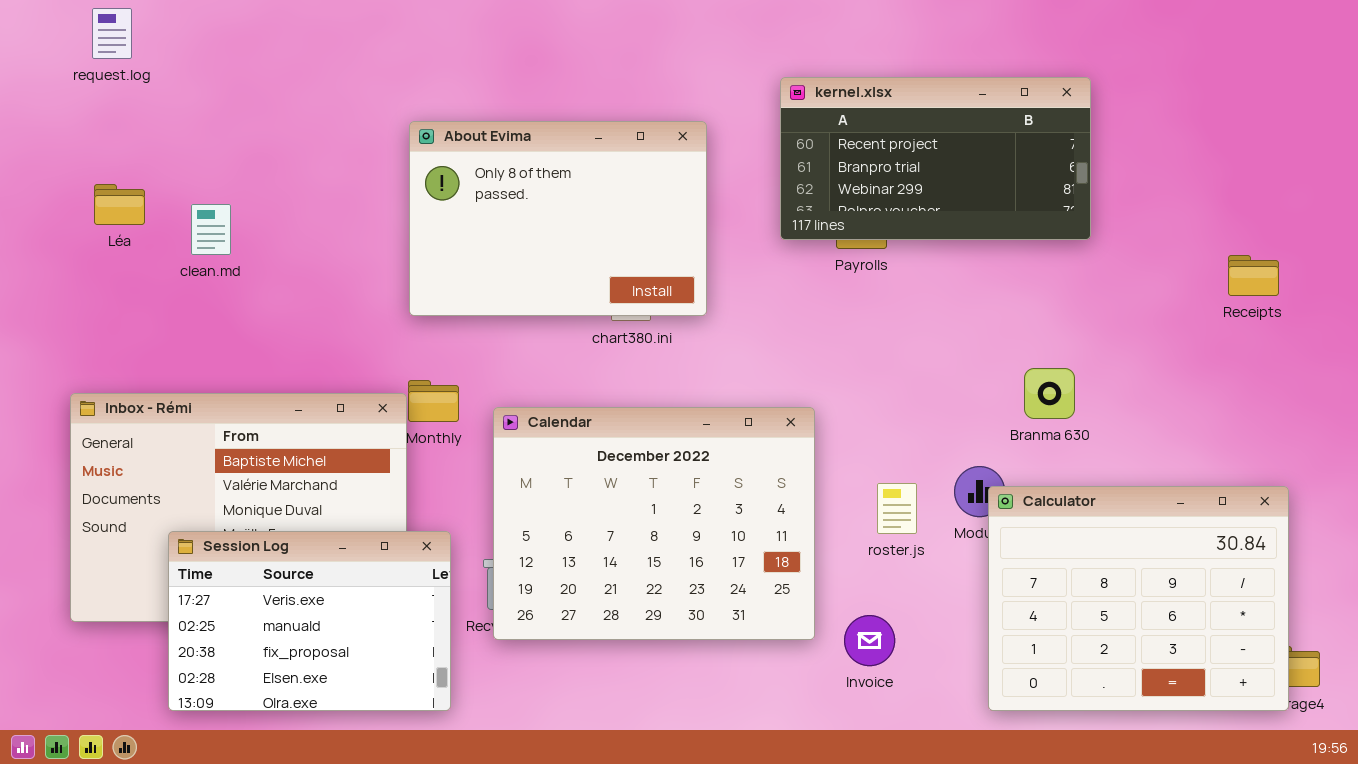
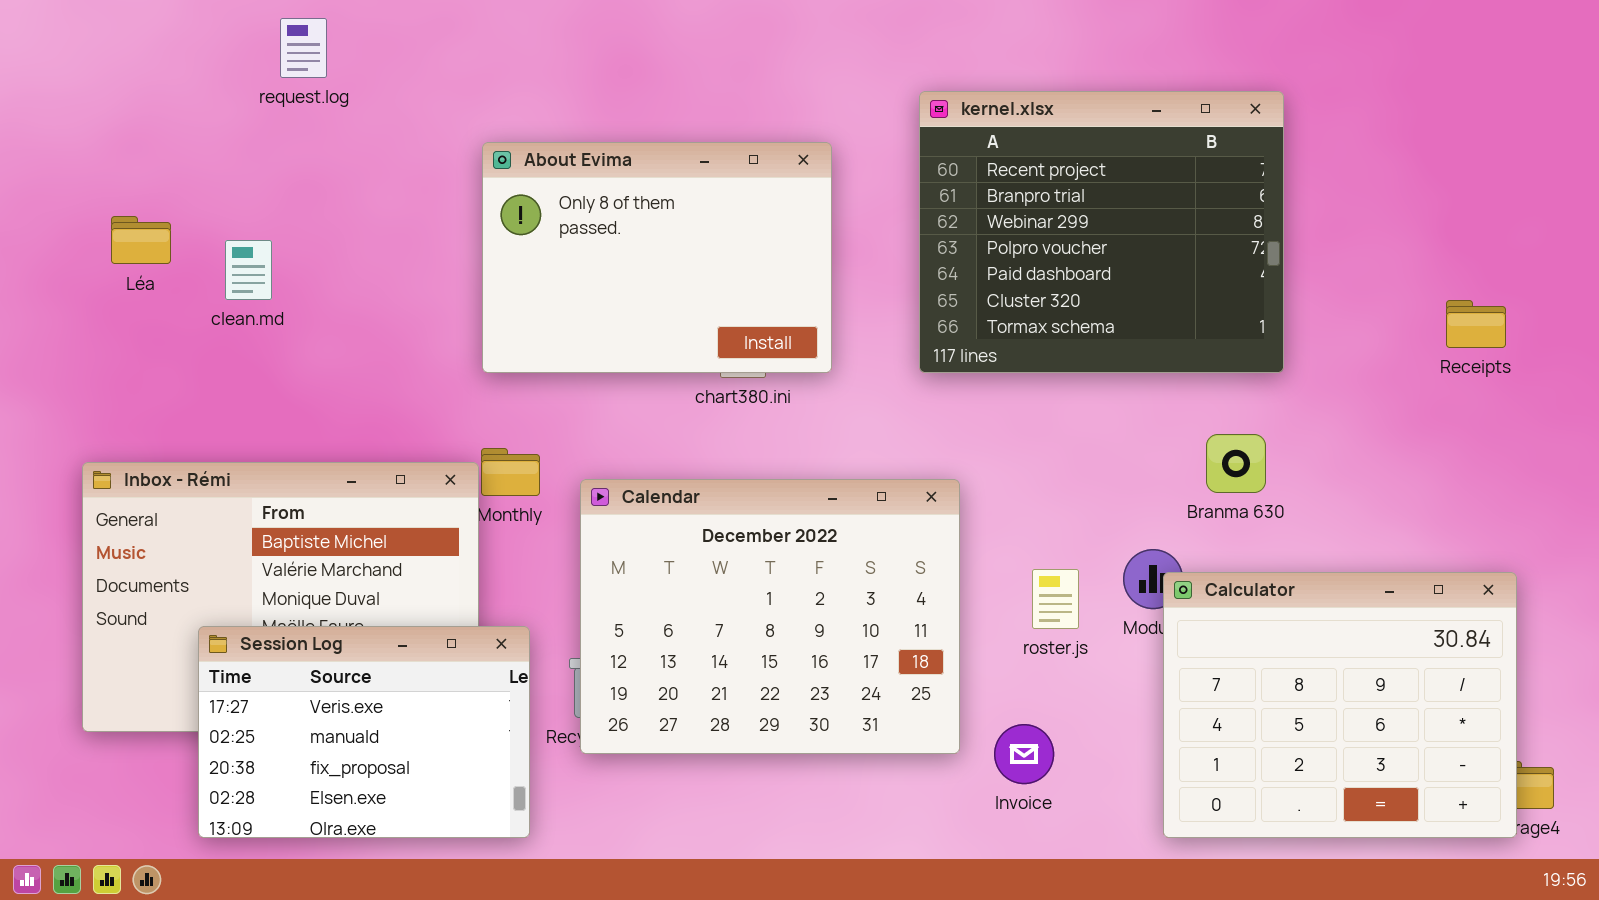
request.log: [92,8,132,59] -> [280,18,327,78], moved
kernel.xlsx: [780,77,1091,240] -> [919,91,1284,373], resized

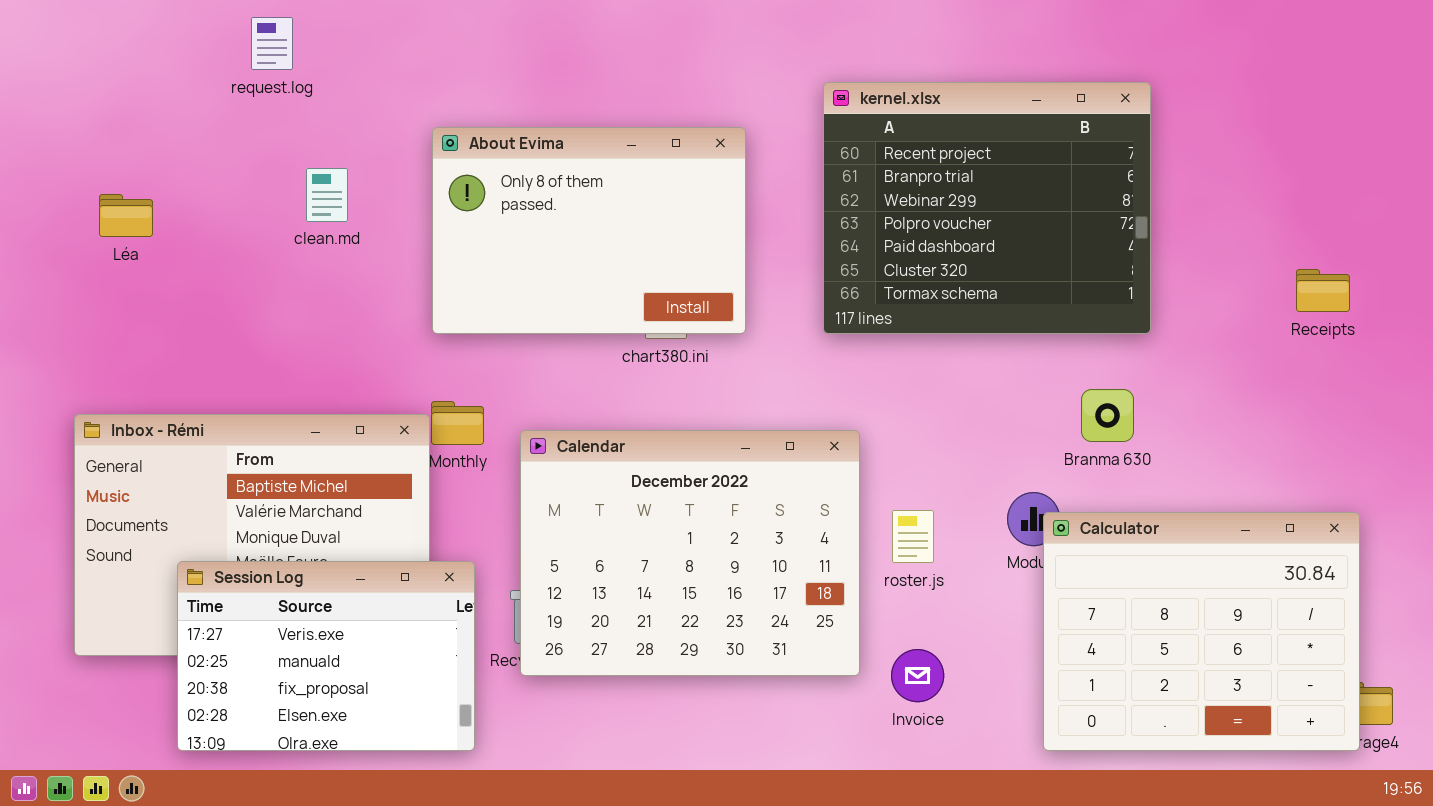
clean.md: [225,240,272,300] -> [306,168,348,222], moved
roster.js: [1032,569,1079,629] -> [892,510,934,563], moved

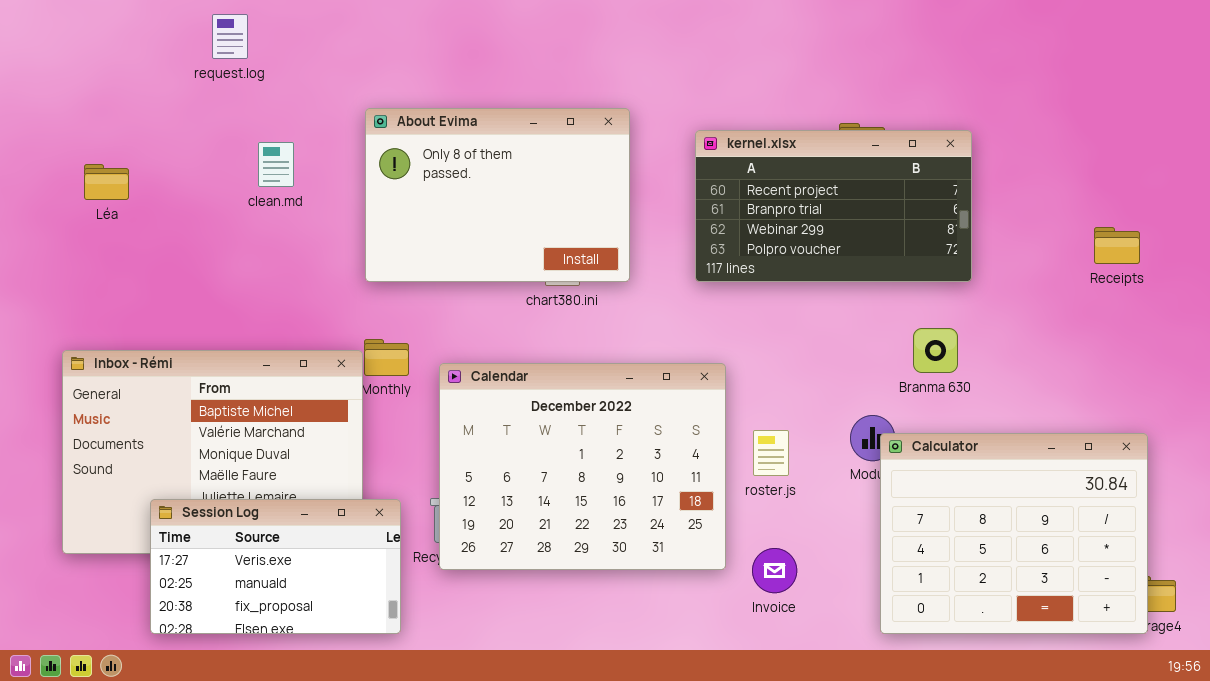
kernel.xlsx: [823,82,1151,334] -> [695,130,972,282], resized
Session Log: [177,561,475,751] -> [150,499,401,634], resized

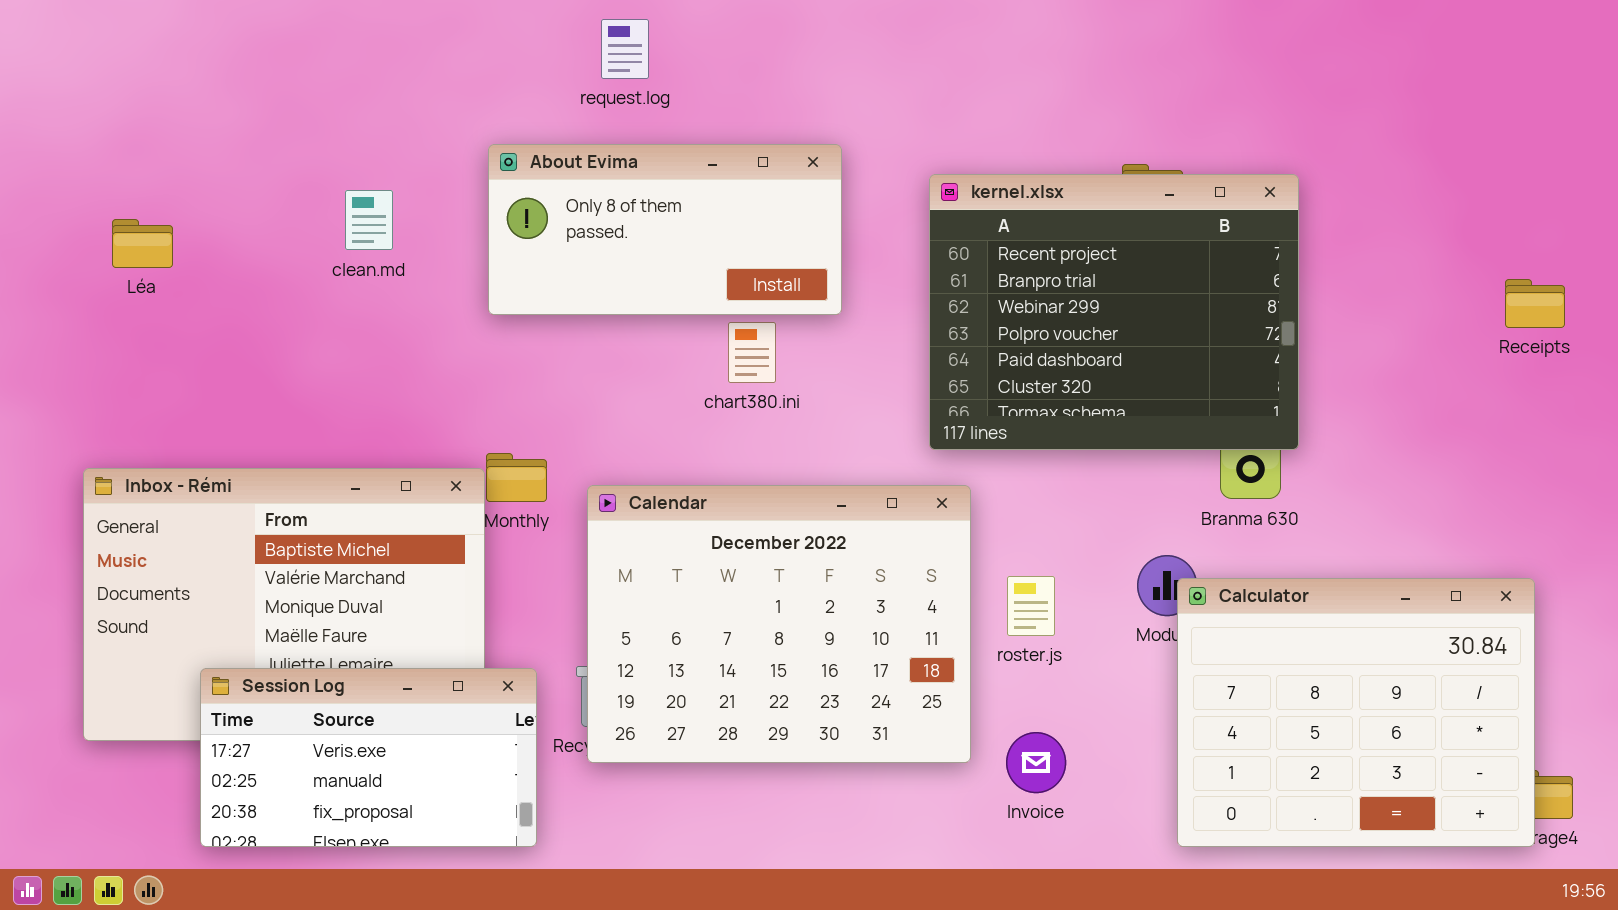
request.log: [212,14,248,59] -> [601,19,649,79], moved
About Evima: [365,108,630,282] -> [488,144,842,315], resized
kernel.xlsx: [695,130,972,282] -> [929,174,1299,450], resized
Receipts: [1094,227,1140,264] -> [1505,279,1565,328], moved

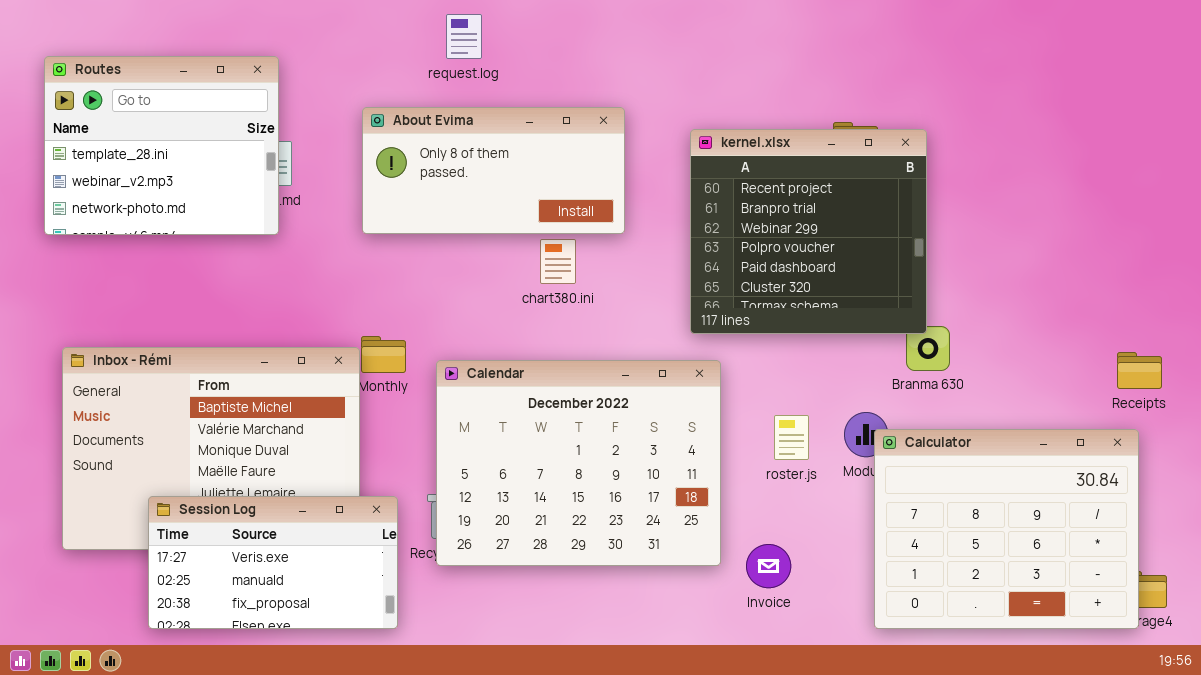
Routes: none -> [44,56,279,235], opened
kernel.xlsx: [929,174,1299,450] -> [690,129,927,334], resized
Receipts: [1505,279,1565,328] -> [1117,352,1162,389], moved
roster.js: [1007,576,1055,636] -> [774,415,809,460], moved

